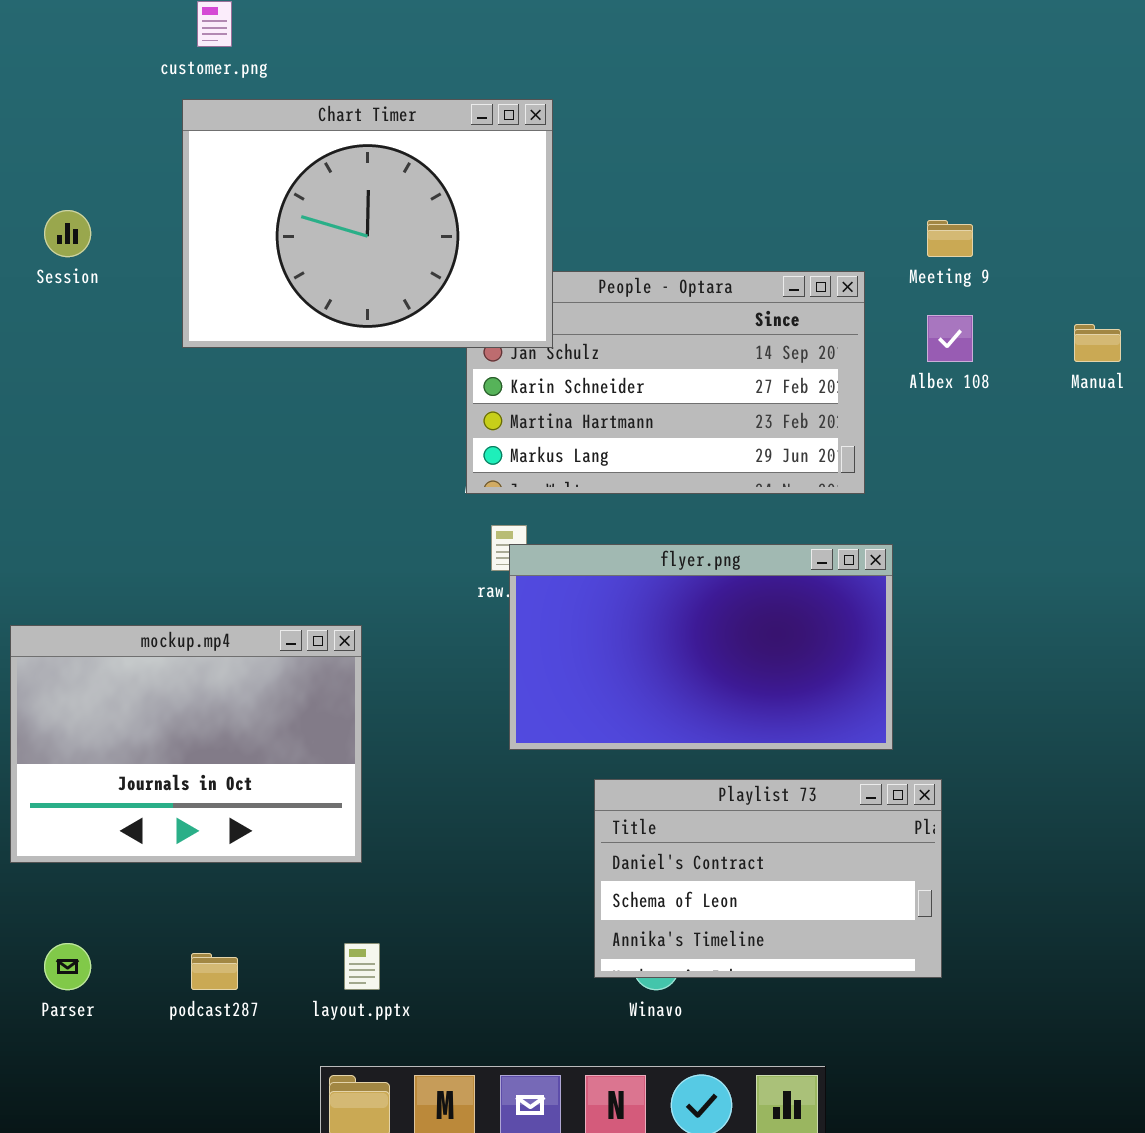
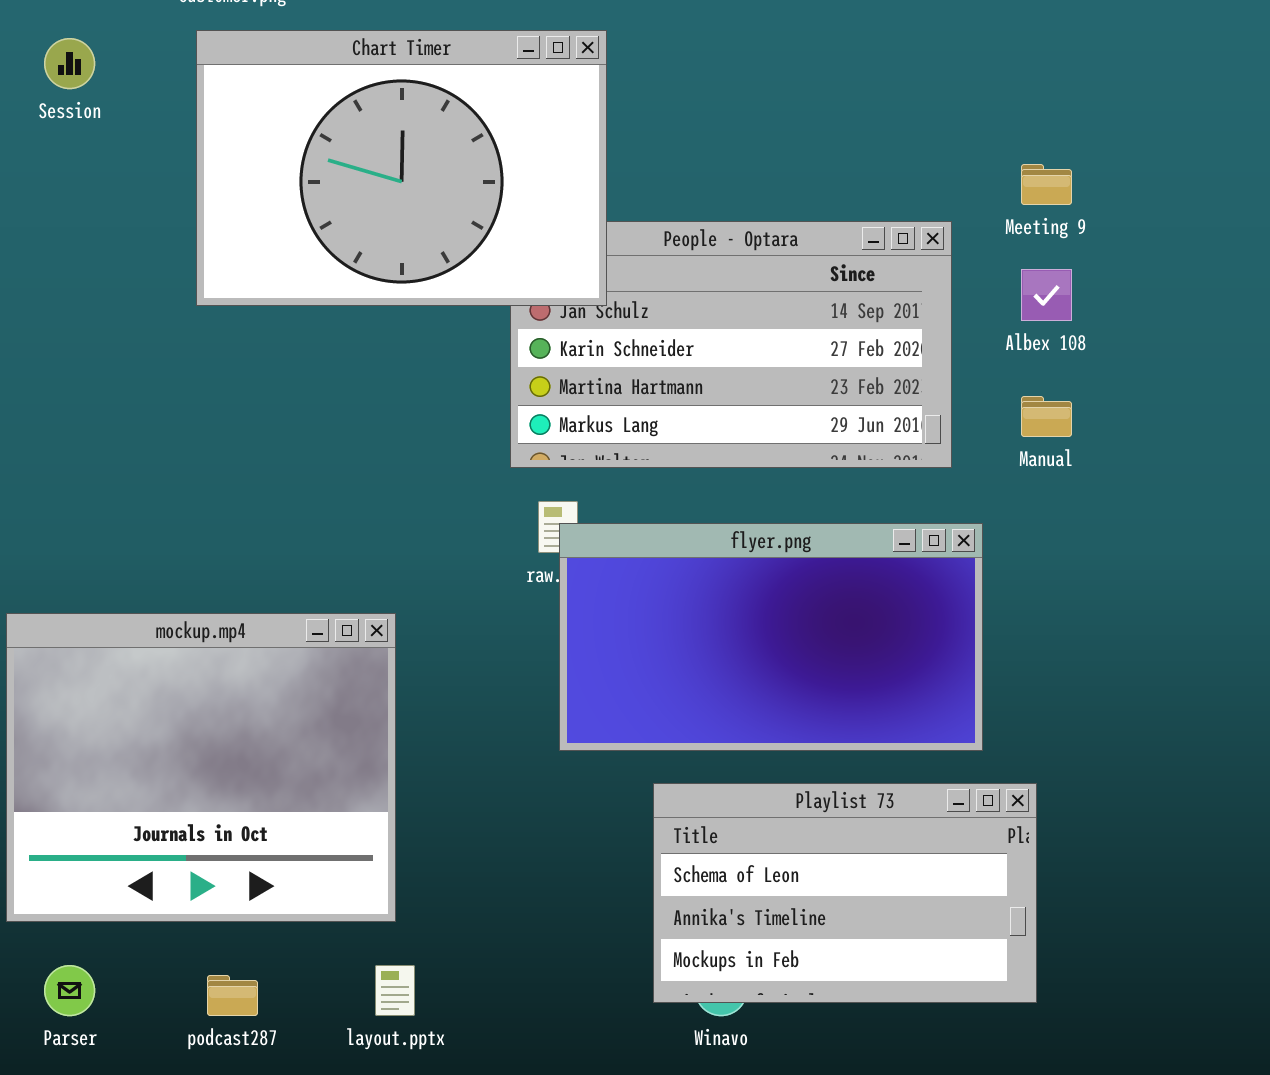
Session: [44,210,91,257] -> [44,38,95,89], moved
Manual: [1074,324,1121,362] -> [1021,396,1072,437], moved
mockup.mp4: [10,625,362,863] -> [6,613,396,922], resized
Playlist 73: [594,779,942,978] -> [653,783,1037,1003], scrolled down 1 row

